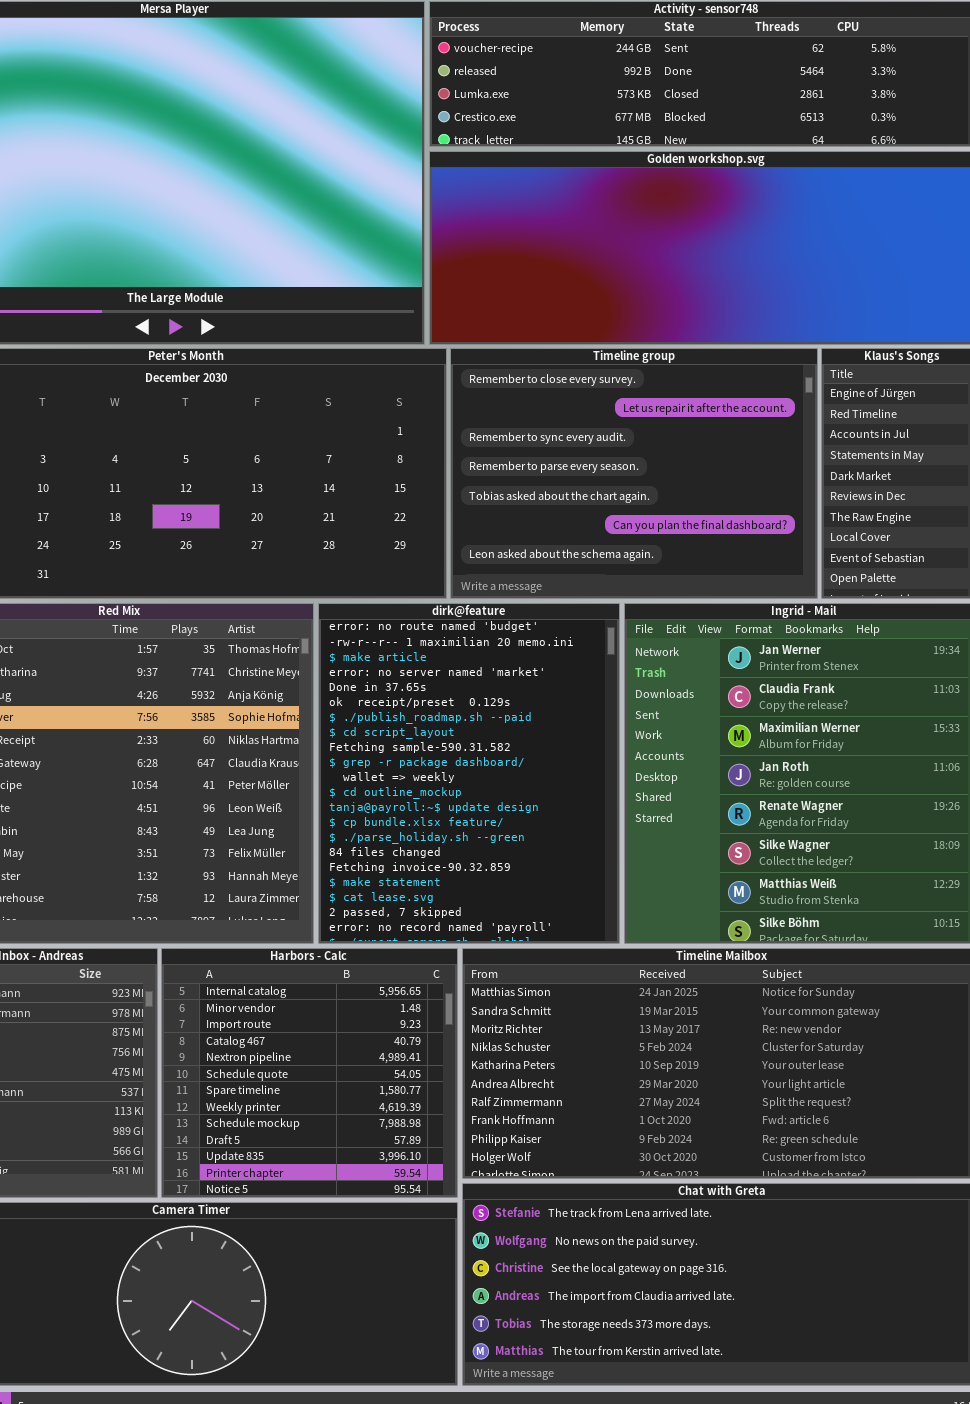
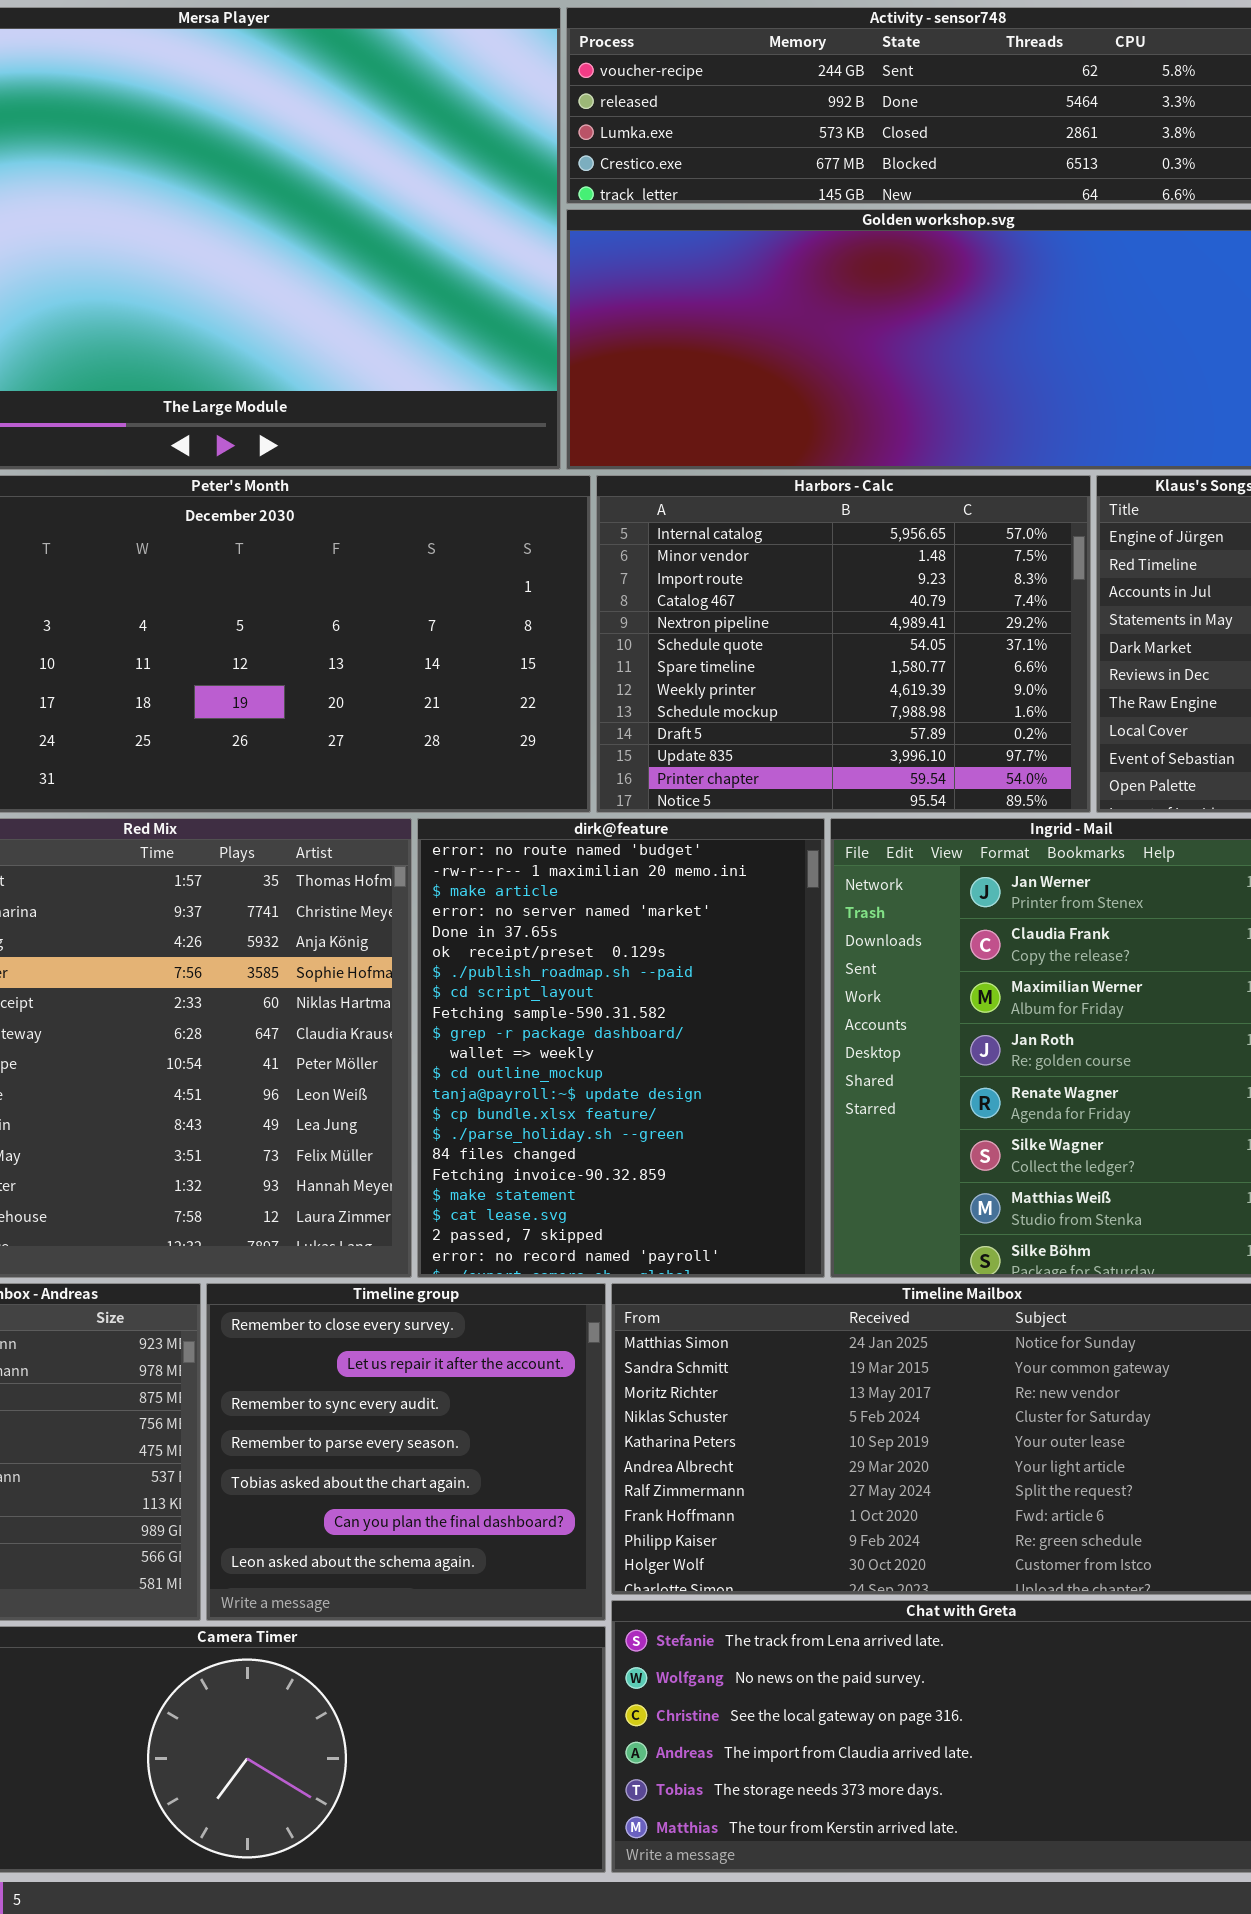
Timeline group: [450,348,818,599] -> [206,1283,606,1621], moved, resized
Harbors - Calc: [161,948,458,1198] -> [596,475,1091,813], moved, resized

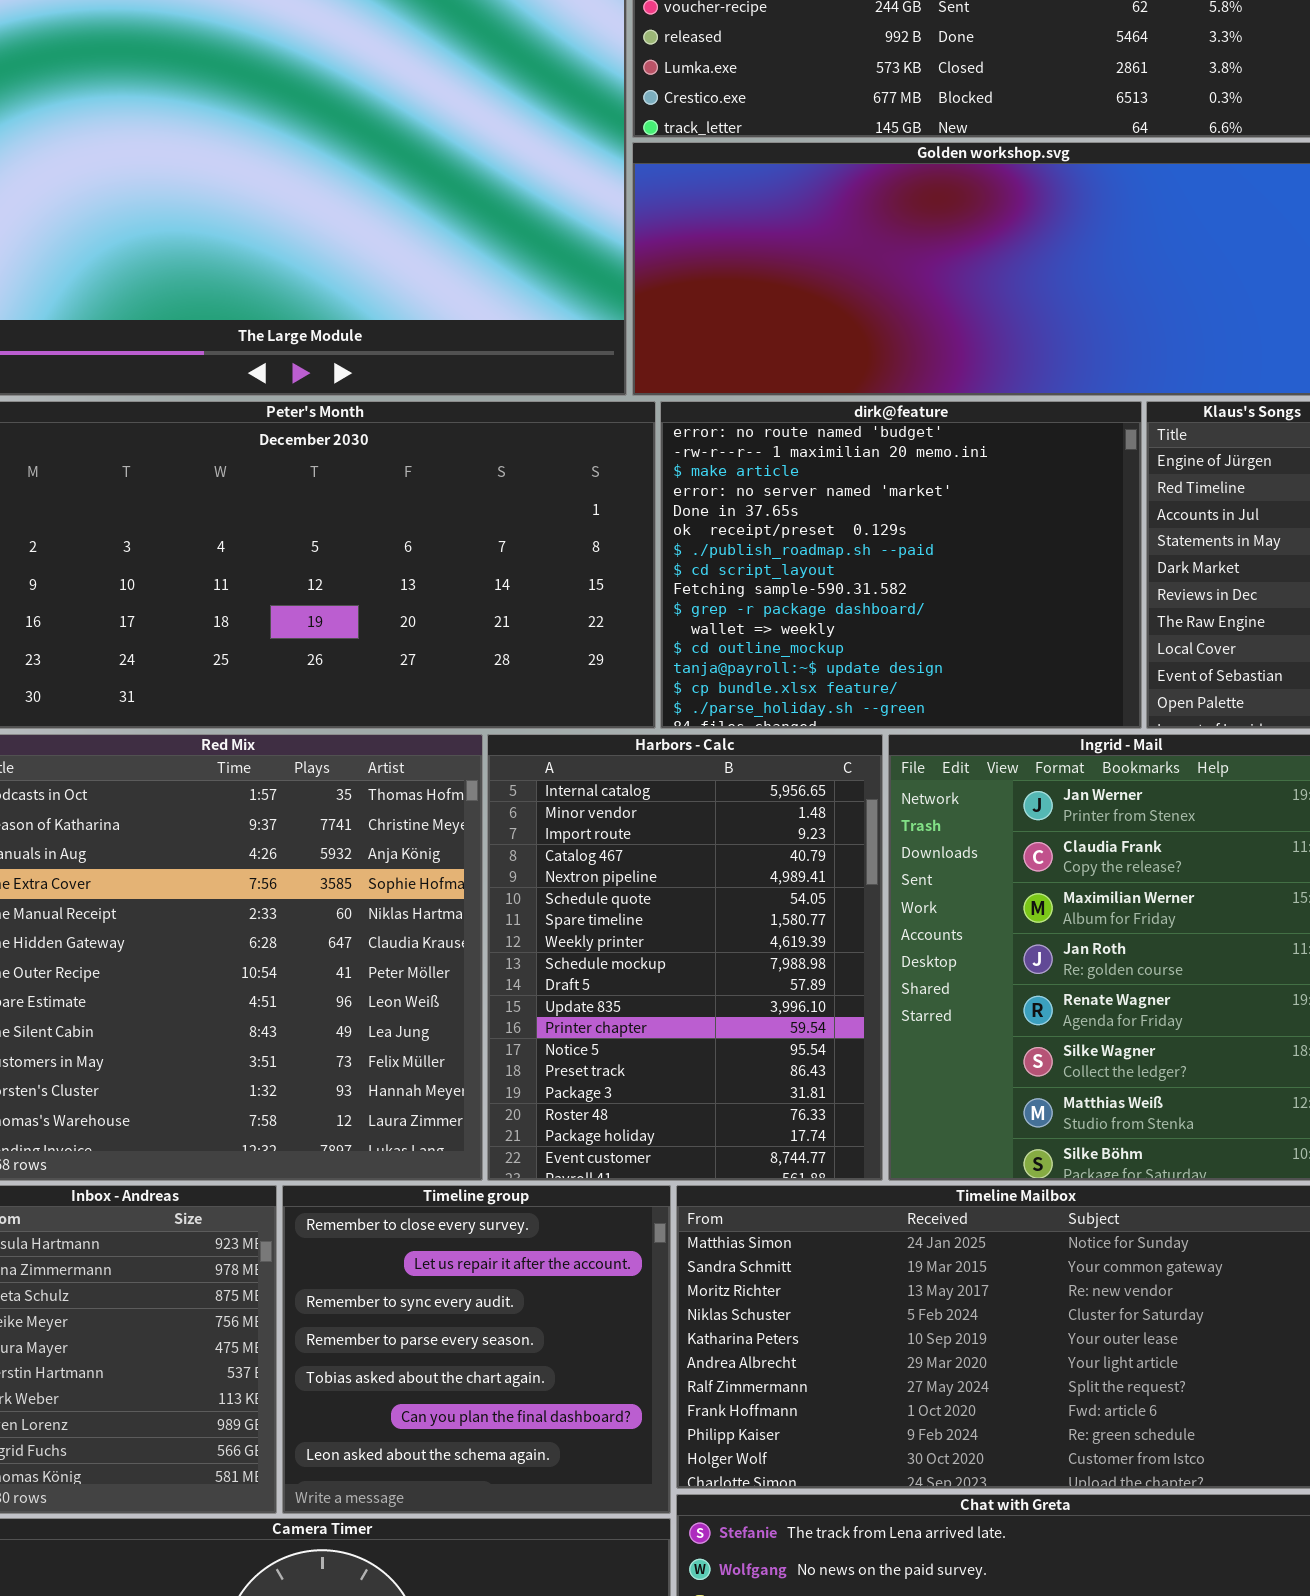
Harbors - Calc: [596,475,1091,813] -> [487,734,883,1181], moved, resized
dirk@feature: [417,818,825,1278] -> [660,401,1142,729], moved, resized

